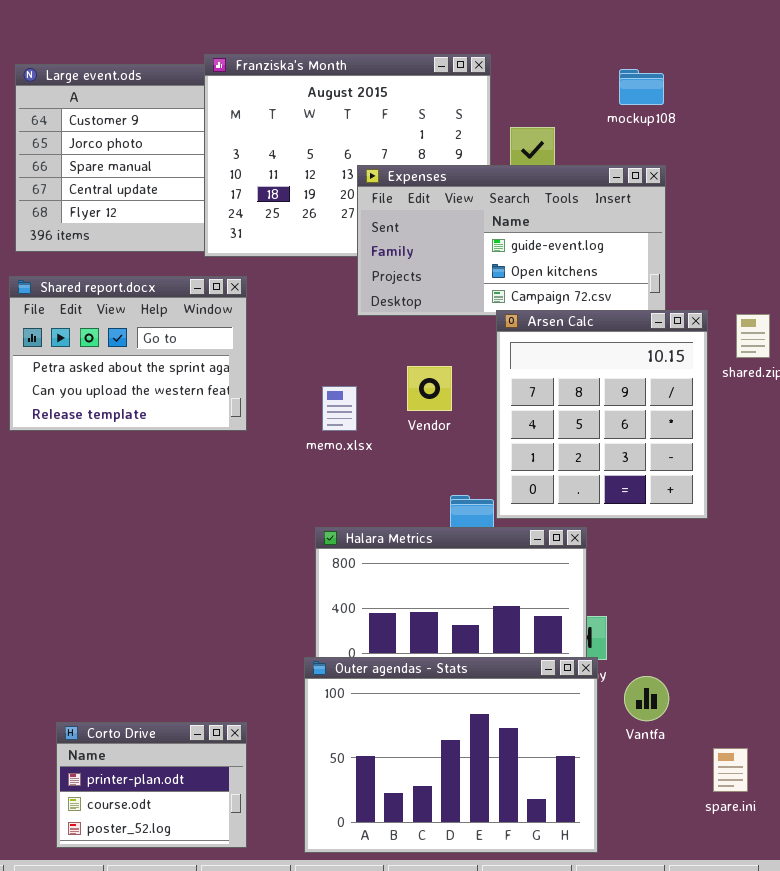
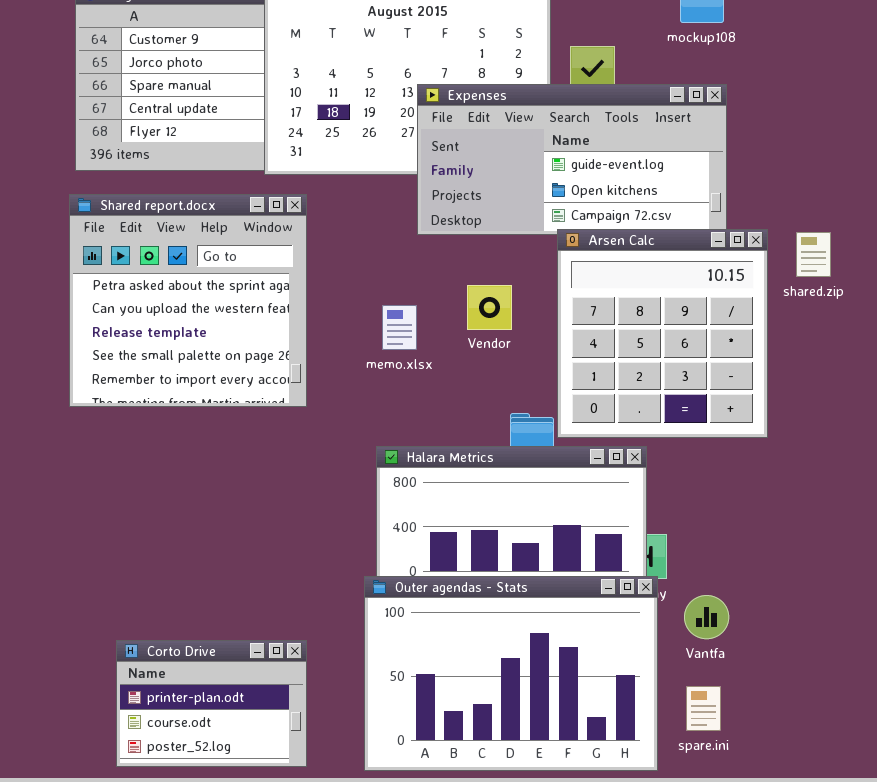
Shared report.docx: [9,276,247,431] -> [69,194,307,407], resized
spare.ini: [713,748,748,792] -> [686,686,721,731], moved

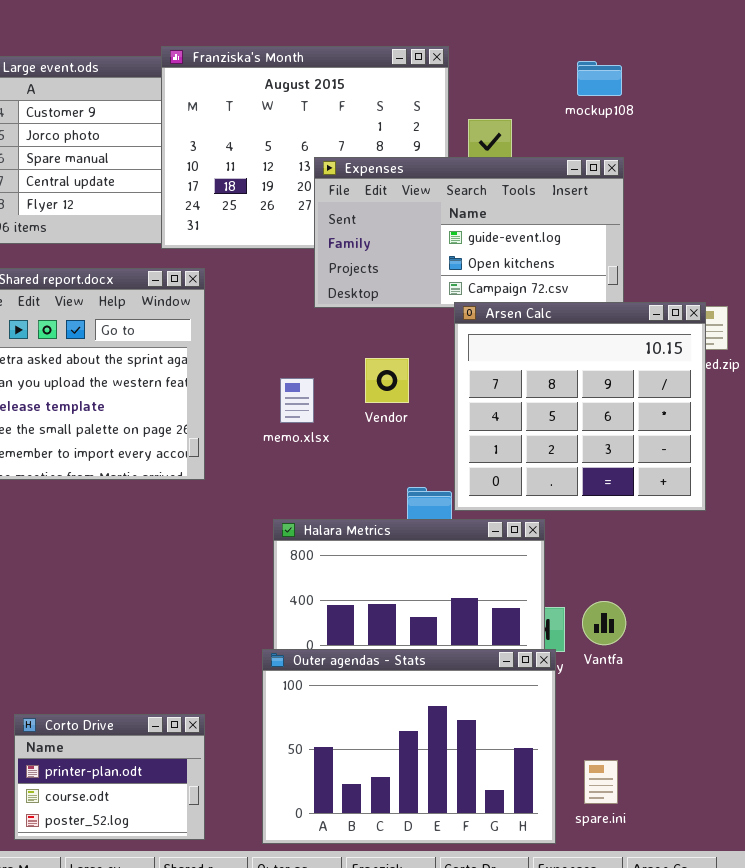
Arsen Calc: [557,229,768,438] -> [454,302,706,511], resized
Vantfa: [684,595,729,639] -> [582,601,626,645], moved

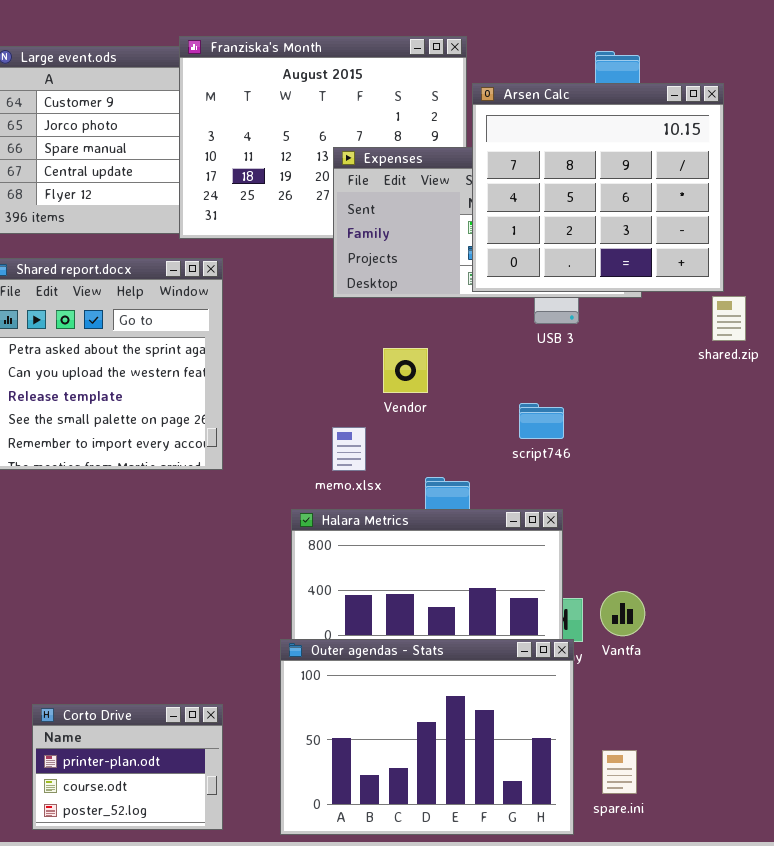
Arsen Calc: [454,302,706,511] -> [472,83,724,292], moved
memo.xlsx: [280,378,314,423] -> [332,427,366,471], moved

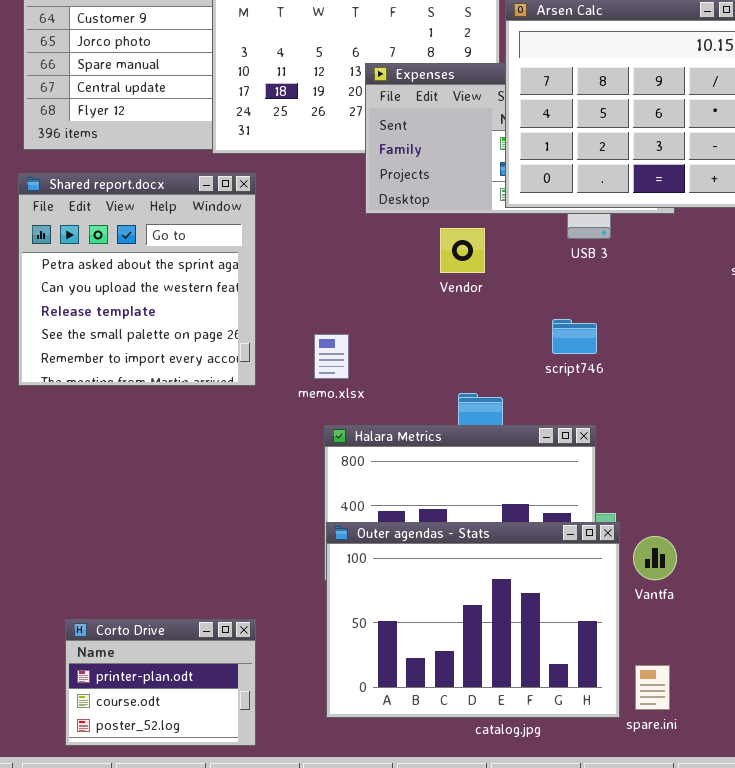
Vendor: [383,348,428,393] -> [440,228,485,273], moved
memo.xlsx: [332,427,366,471] -> [314,334,349,379], moved
Vantfa: [600,591,645,636] -> [633,536,677,580], moved
Outer agendas - Stats: [280,639,574,835] -> [326,522,620,718], moved

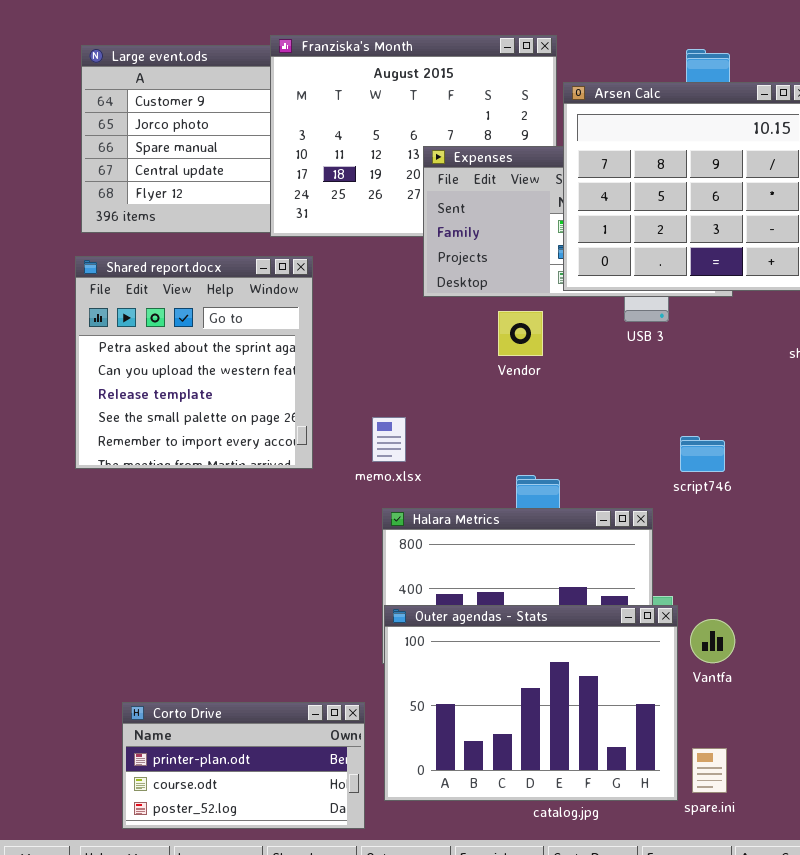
script746: [552,319,597,354] -> [680,436,725,472], moved
Corto Drive: [65,619,256,746] -> [122,702,365,829], resized

